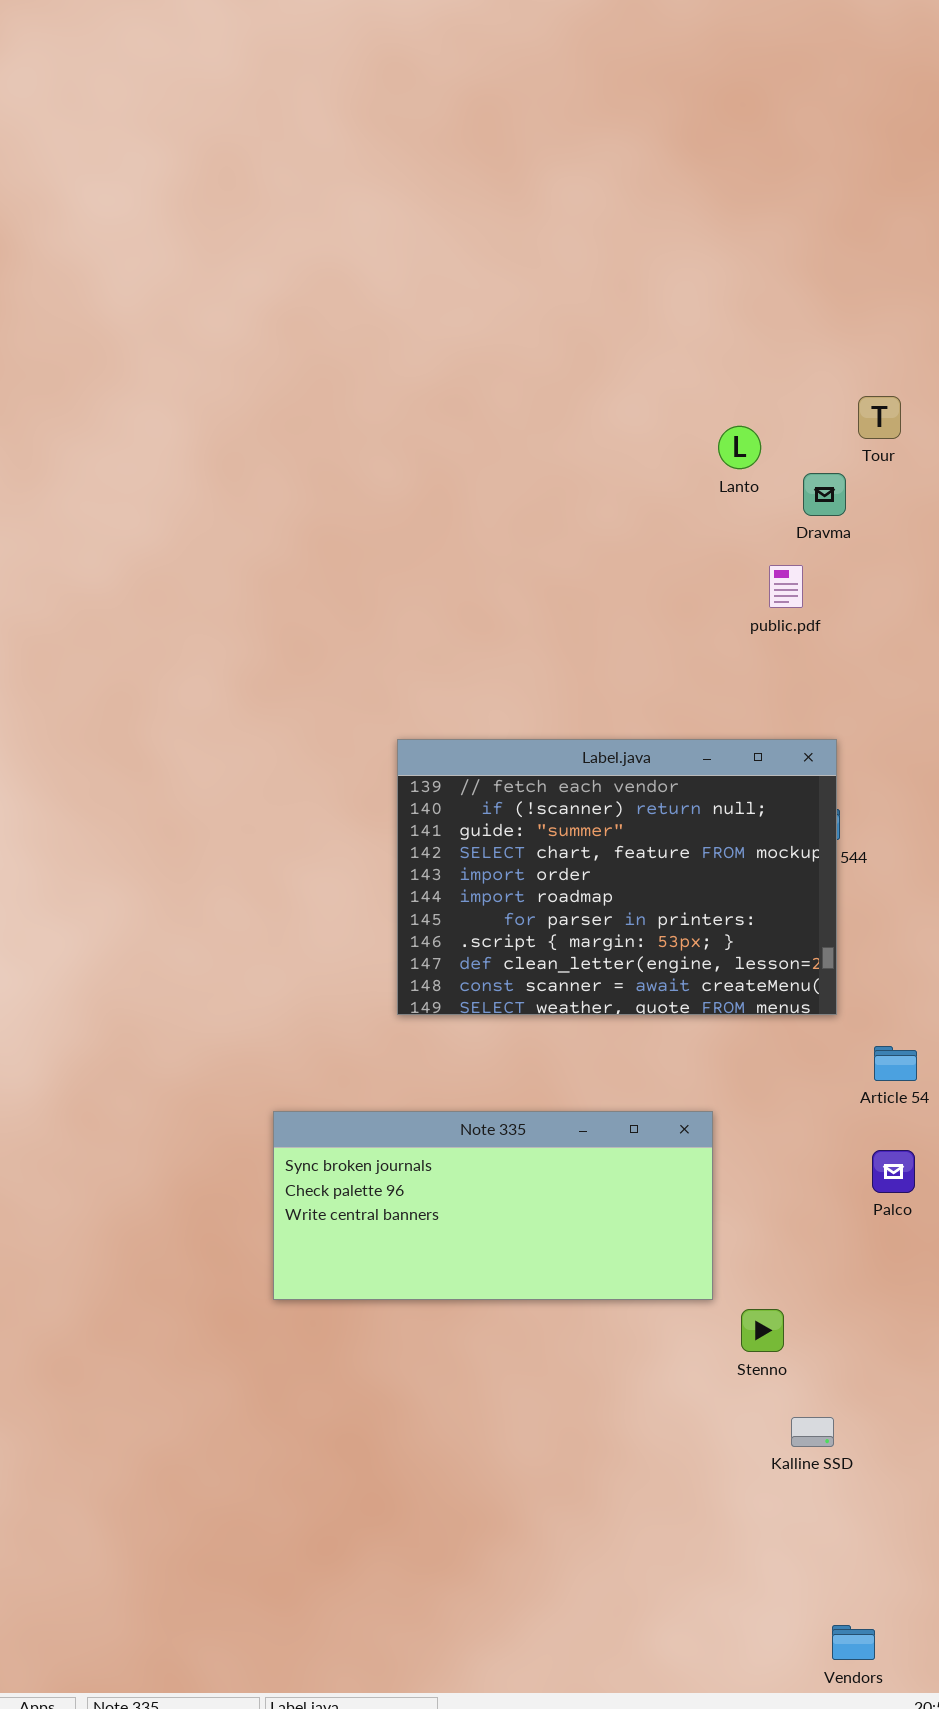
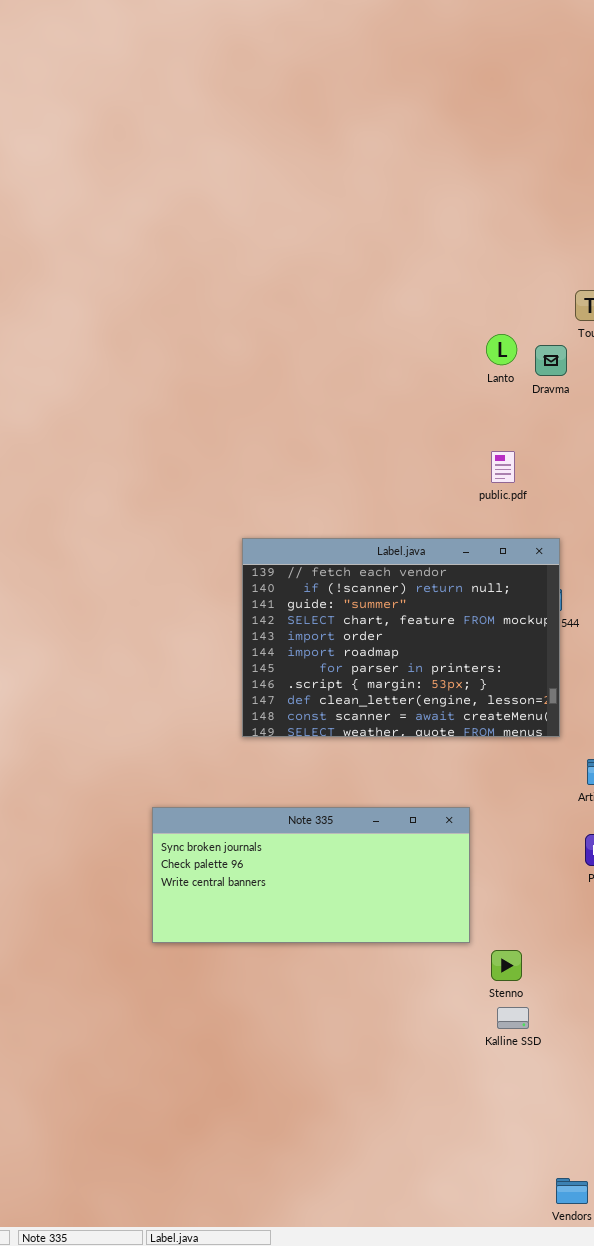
Lanto: [718,426,761,469] -> [486,334,517,365], moved
public.pdf: [769,565,803,608] -> [491,451,515,483], moved
Kalline SSD: [791,1417,834,1447] -> [497,1007,529,1029], moved

